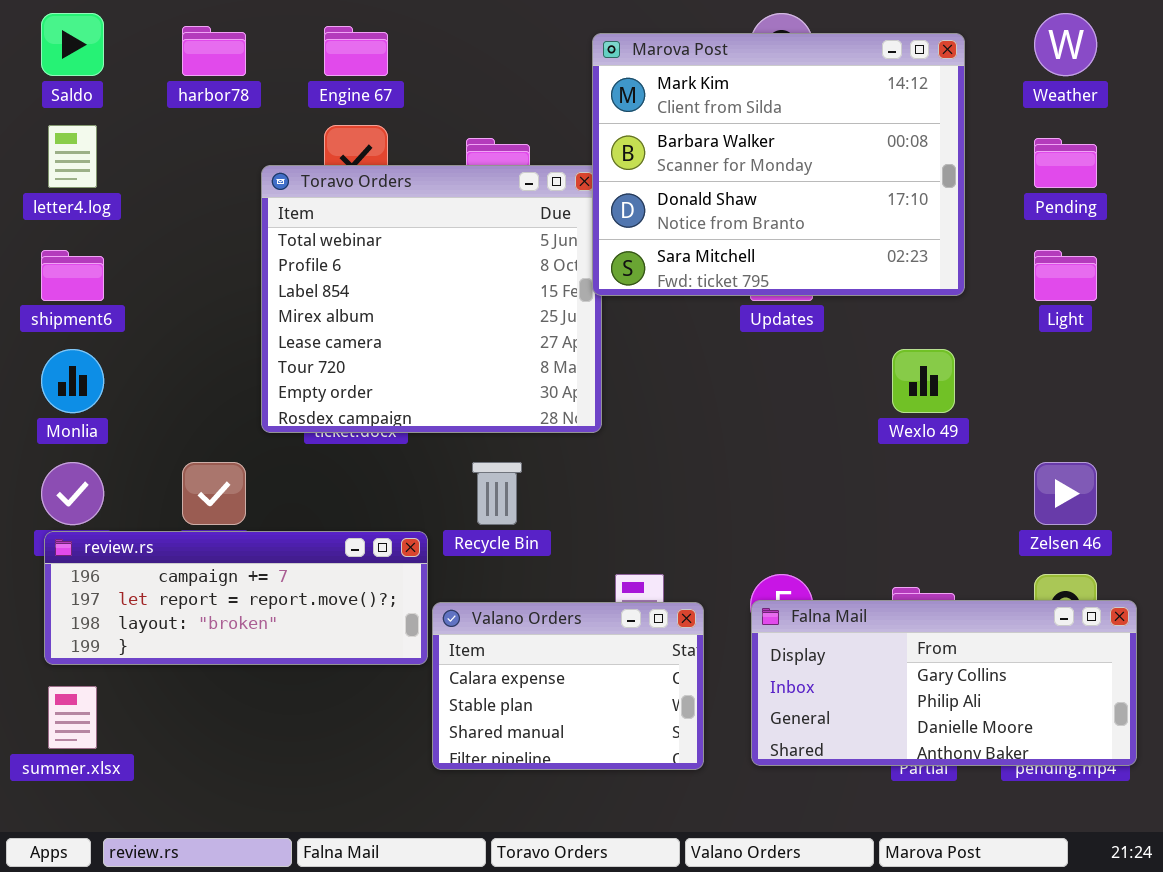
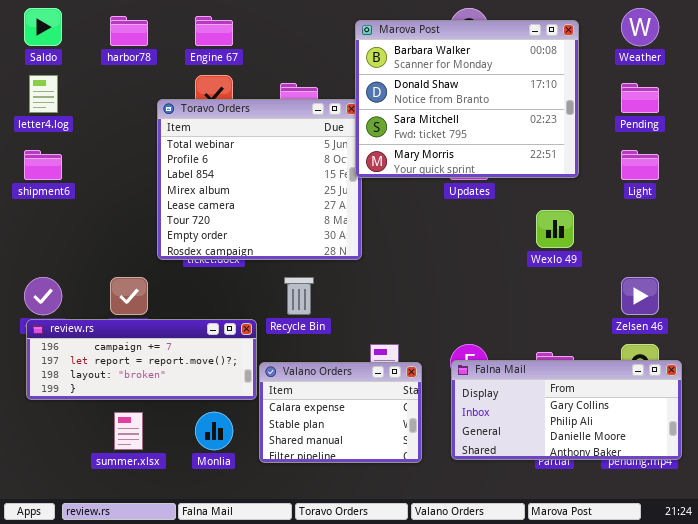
Marova Post: [592,33,965,296] -> [355,20,579,178], scrolled down 1 row
Monlia: [41,349,104,413] -> [195,412,233,450], moved
summer.xlsx: [48,686,97,749] -> [114,412,143,450], moved

